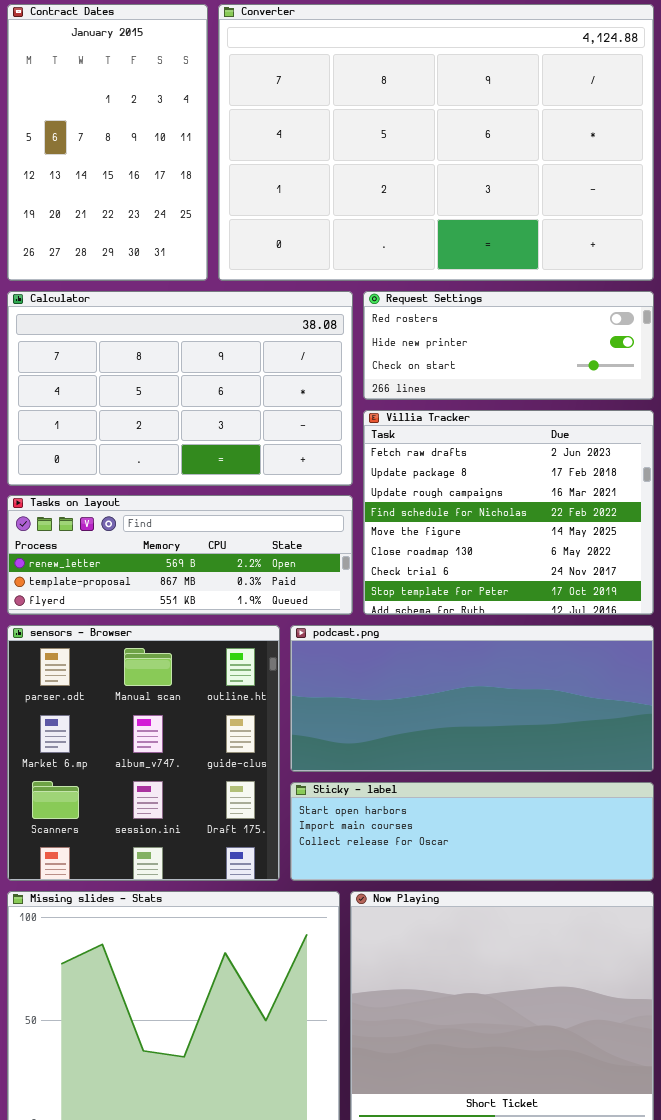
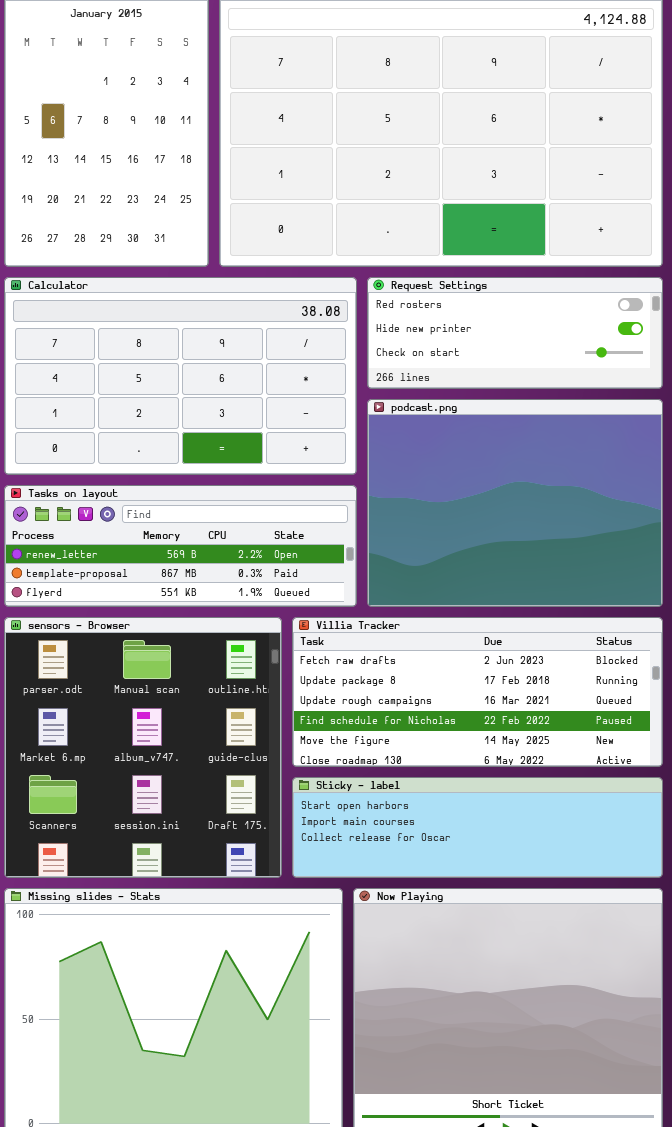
Villia Tracker: [363,410,654,615] -> [292,617,663,767], moved, resized
podcast.png: [290,625,654,772] -> [367,399,663,607], moved, resized

